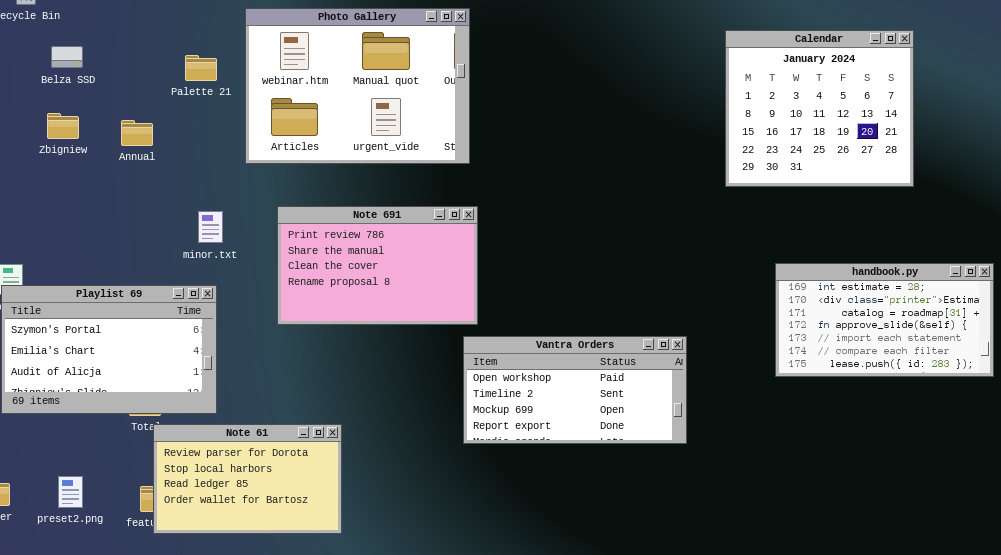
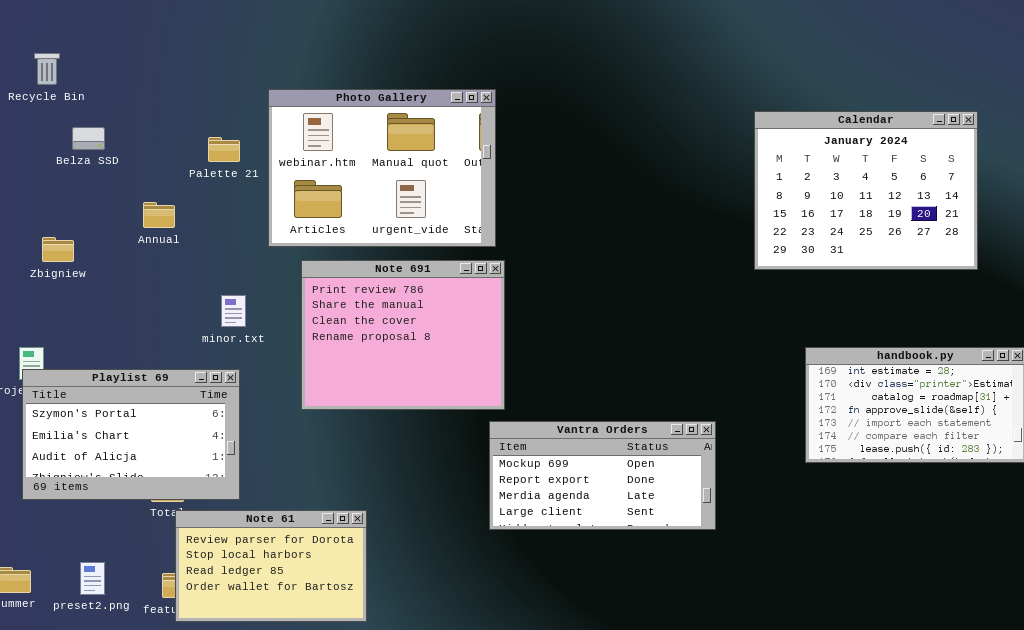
Calendar: [725,30,914,187] -> [754,111,978,270], resized
Zbigniew: [47,113,79,139] -> [42,237,74,262], moved
Note 691: [277,206,478,325] -> [301,260,505,410], resized
Vantra Orders: [463,336,687,444] -> [489,421,716,530], scrolled down 2 rows

